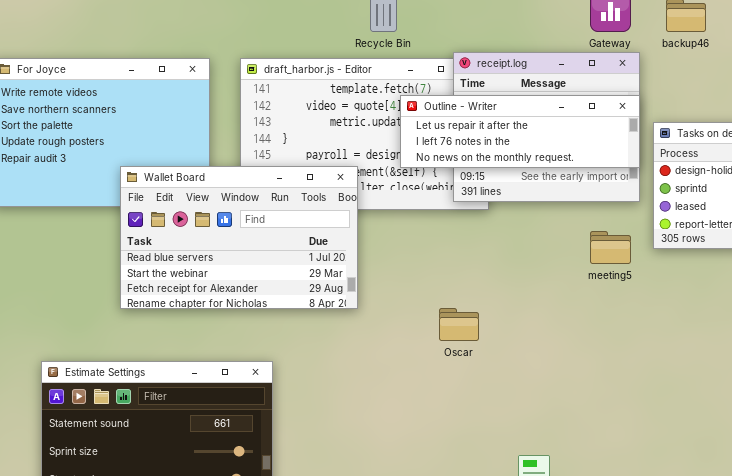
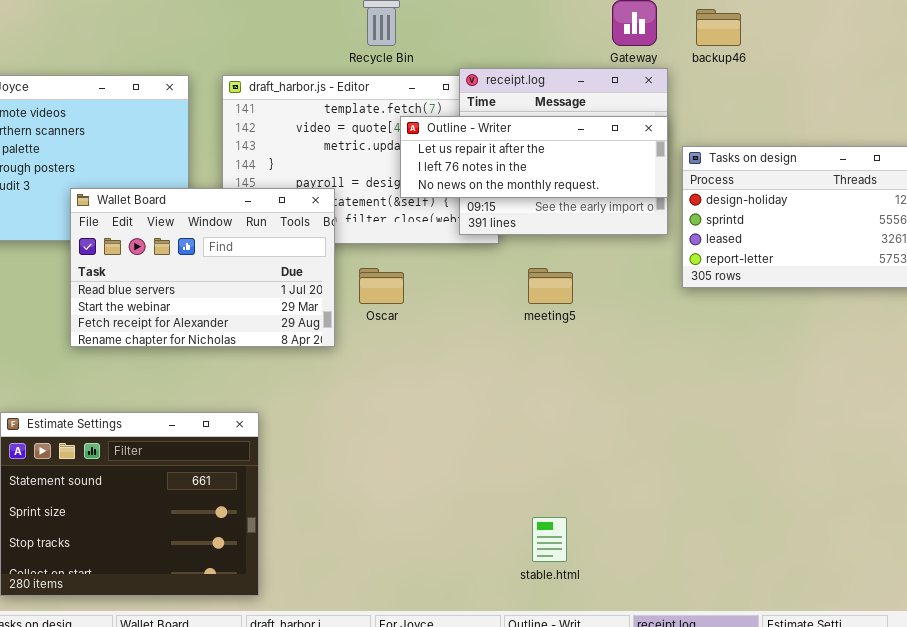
Wallet Board: [120,166,358,309] -> [70,188,335,347], moved
meeting5: [590,231,631,264] -> [528,268,573,304], moved
Oscar: [439,308,479,341] -> [359,268,404,304], moved

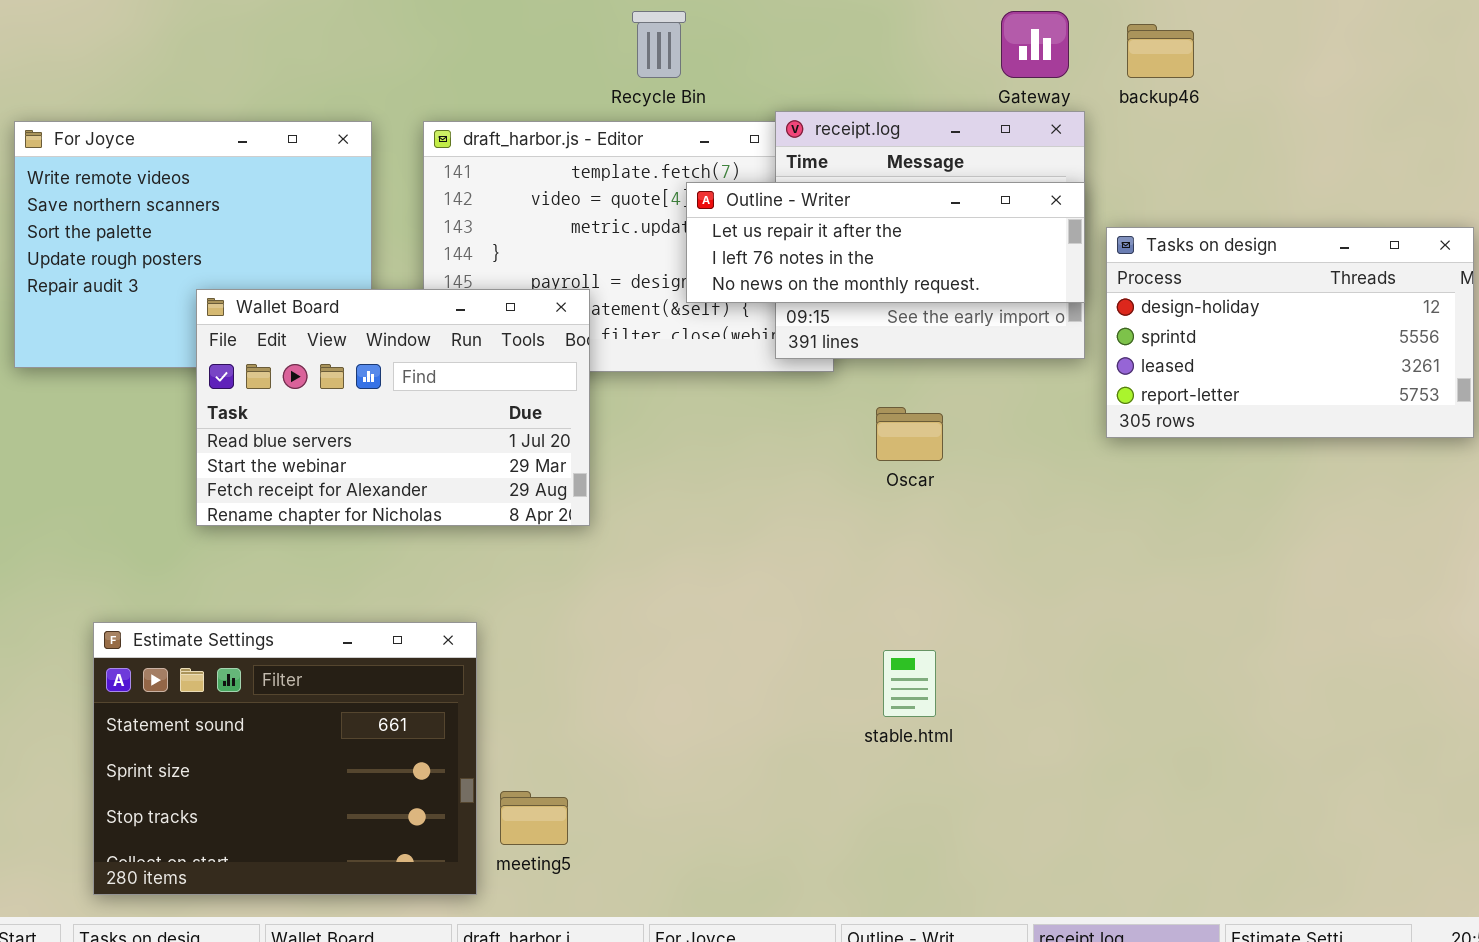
Oscar: [359,268,404,304] -> [876,407,943,461], moved
meeting5: [528,268,573,304] -> [500,791,568,845], moved
stable.html: [532,517,567,562] -> [883,650,936,717], moved

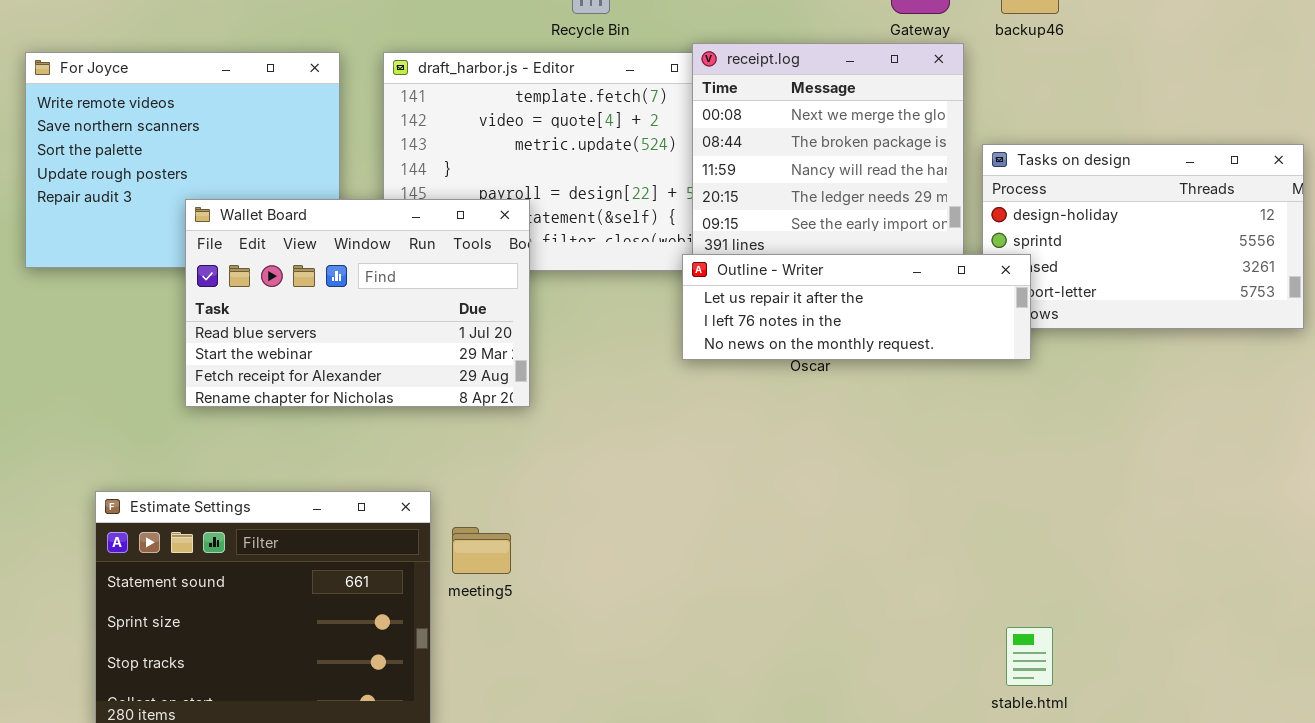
Outline - Writer: [686,182,1085,303] -> [682,254,1031,360], moved
stable.html: [883,650,936,717] -> [1006,627,1053,686], moved
meeting5: [500,791,568,845] -> [452,527,511,574], moved

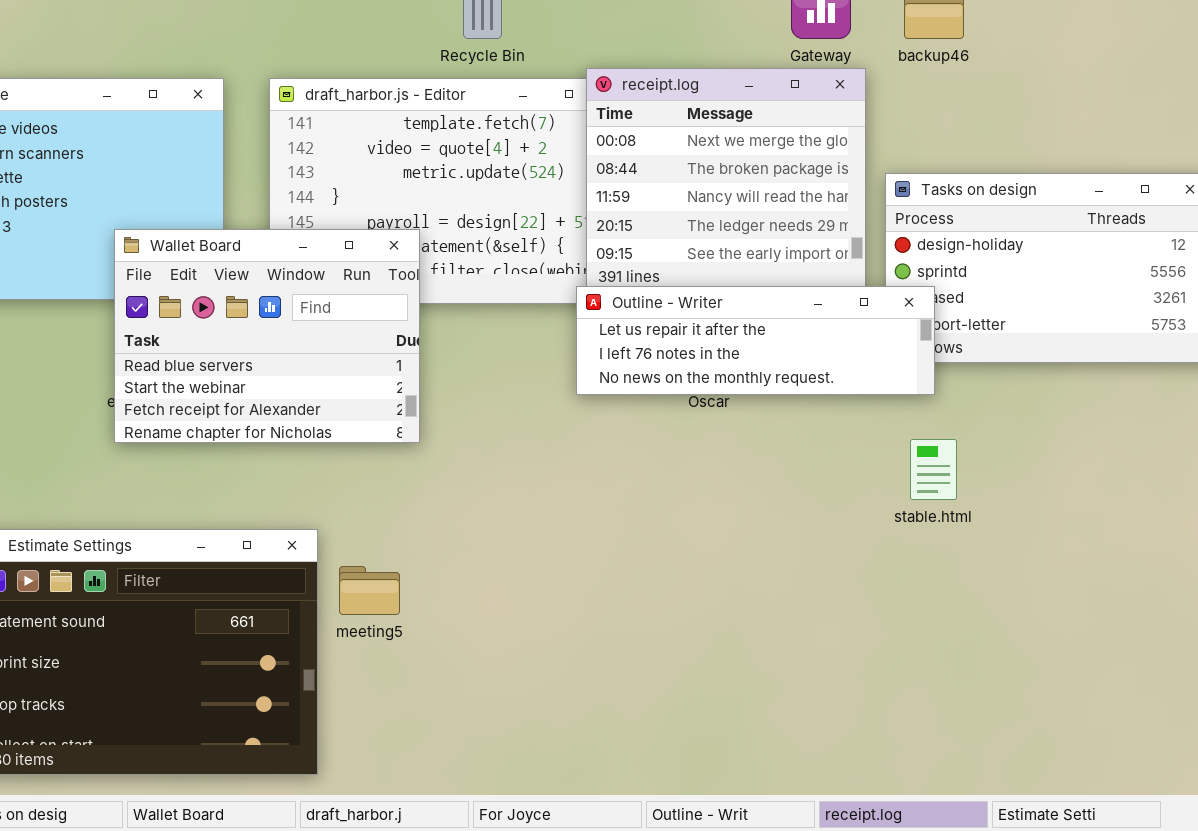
Wallet Board: [185,199,530,407] -> [114,229,420,443], resized
stable.html: [1006,627,1053,686] -> [910,439,957,500], moved

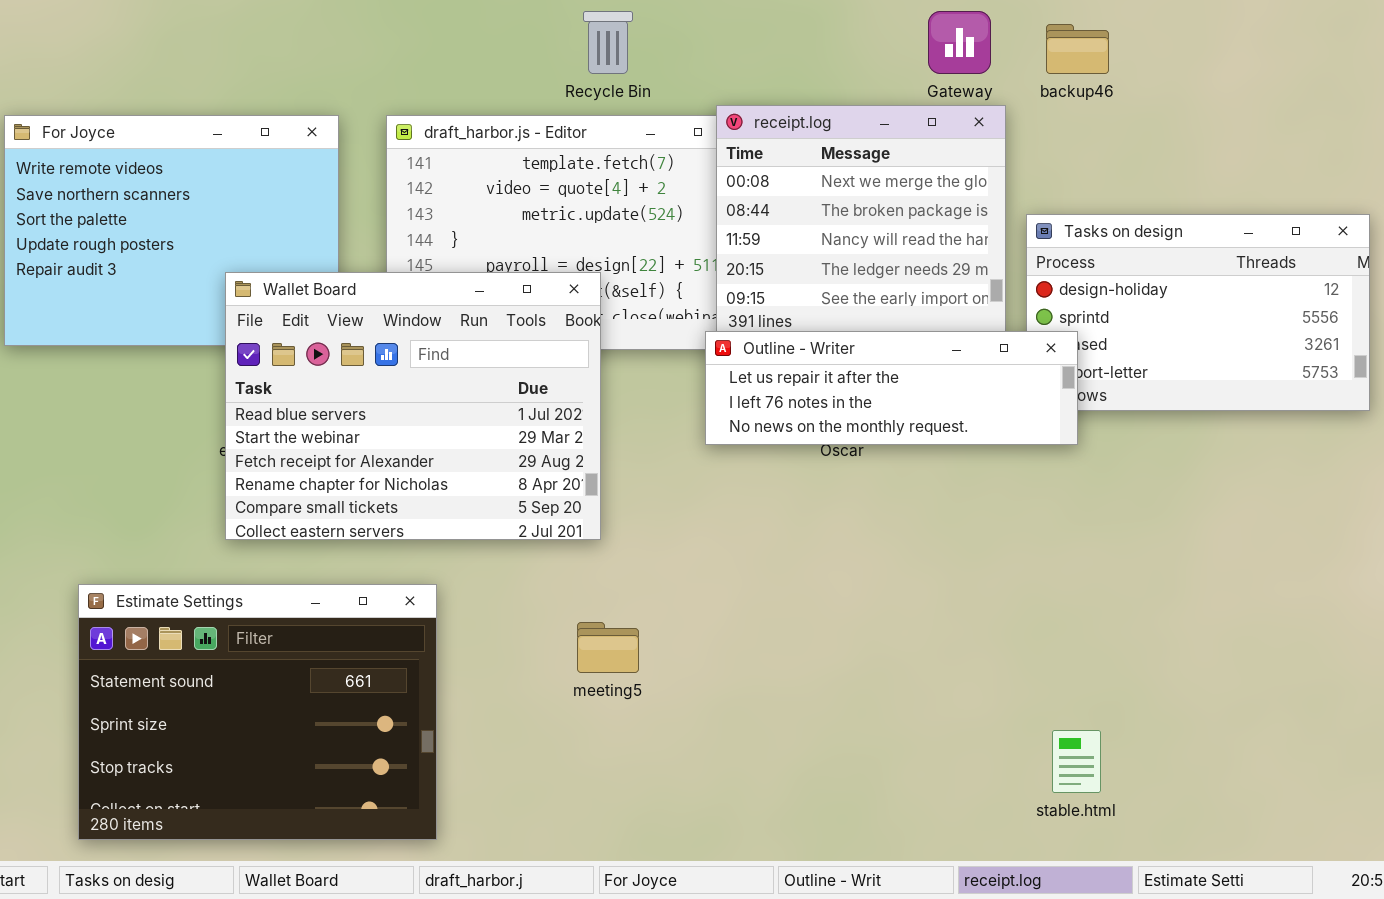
Wallet Board: [114,229,420,443] -> [225,272,601,540], resized
stable.html: [910,439,957,500] -> [1052,730,1101,793], moved
meeting5: [339,566,400,615] -> [577,622,639,673], moved

